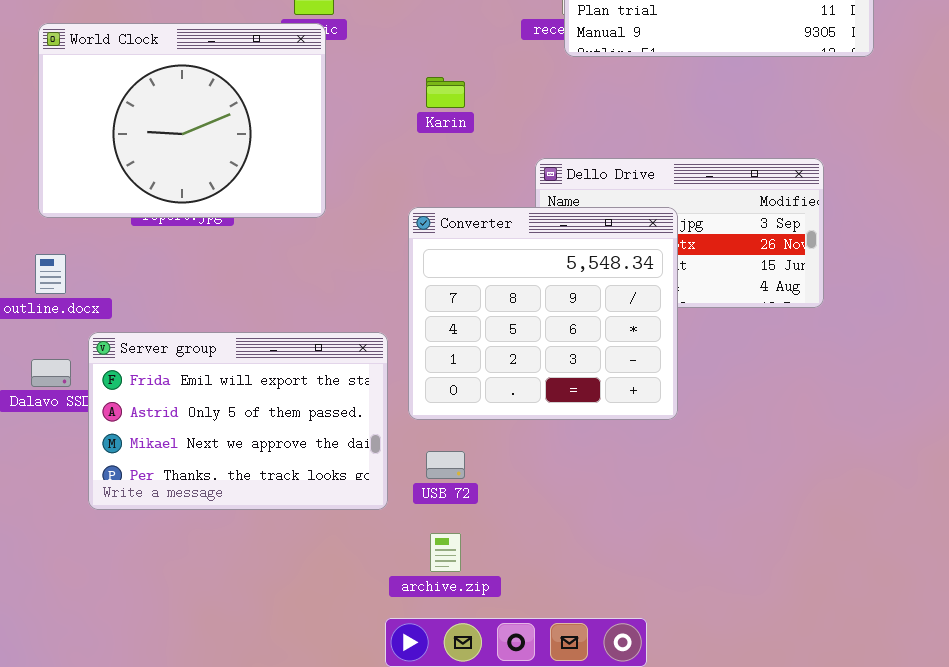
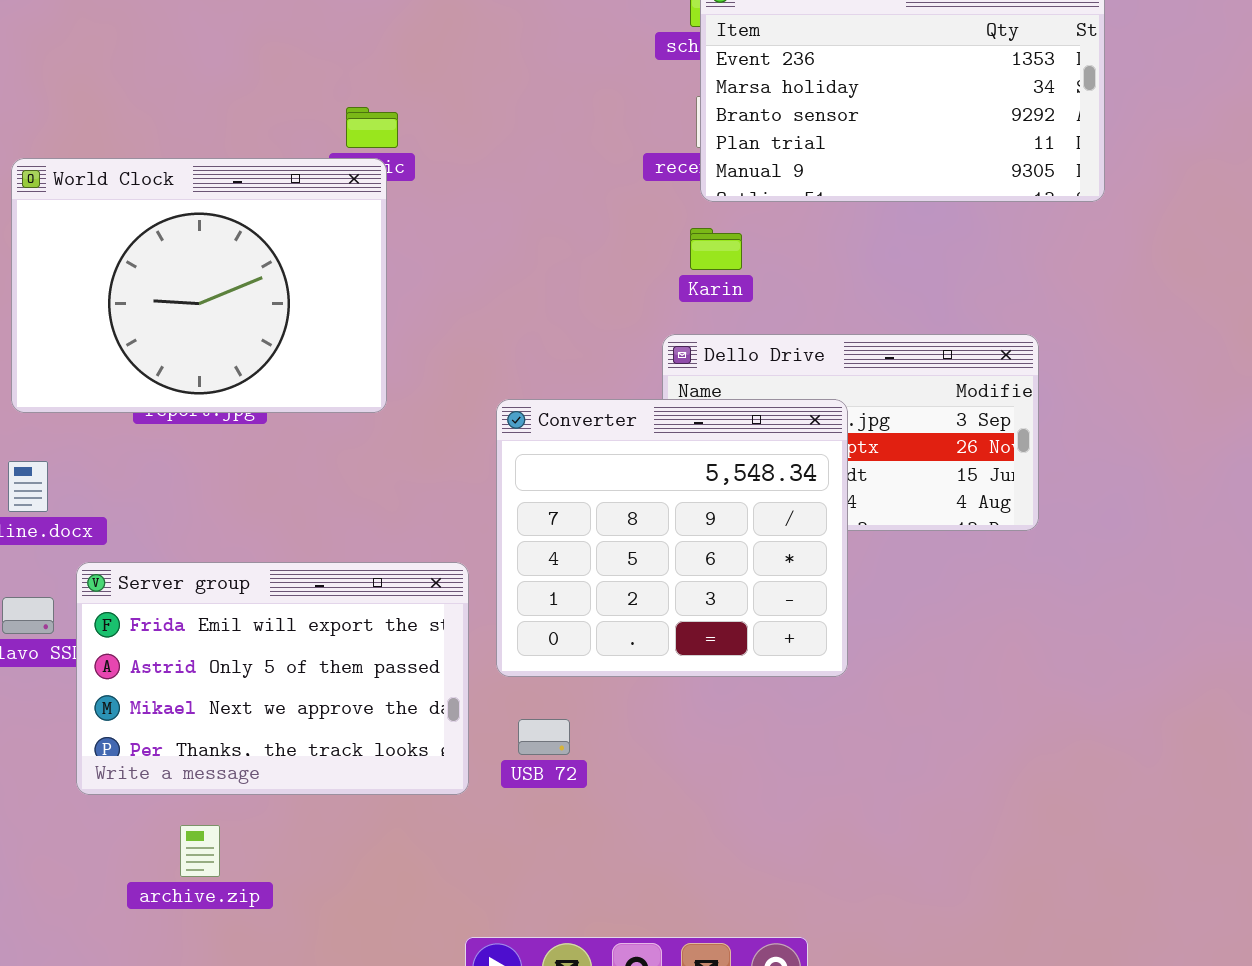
Karin: [426,77,465,108] -> [690,228,742,270], moved
archive.zip: [430,533,461,572] -> [180,825,220,877], moved

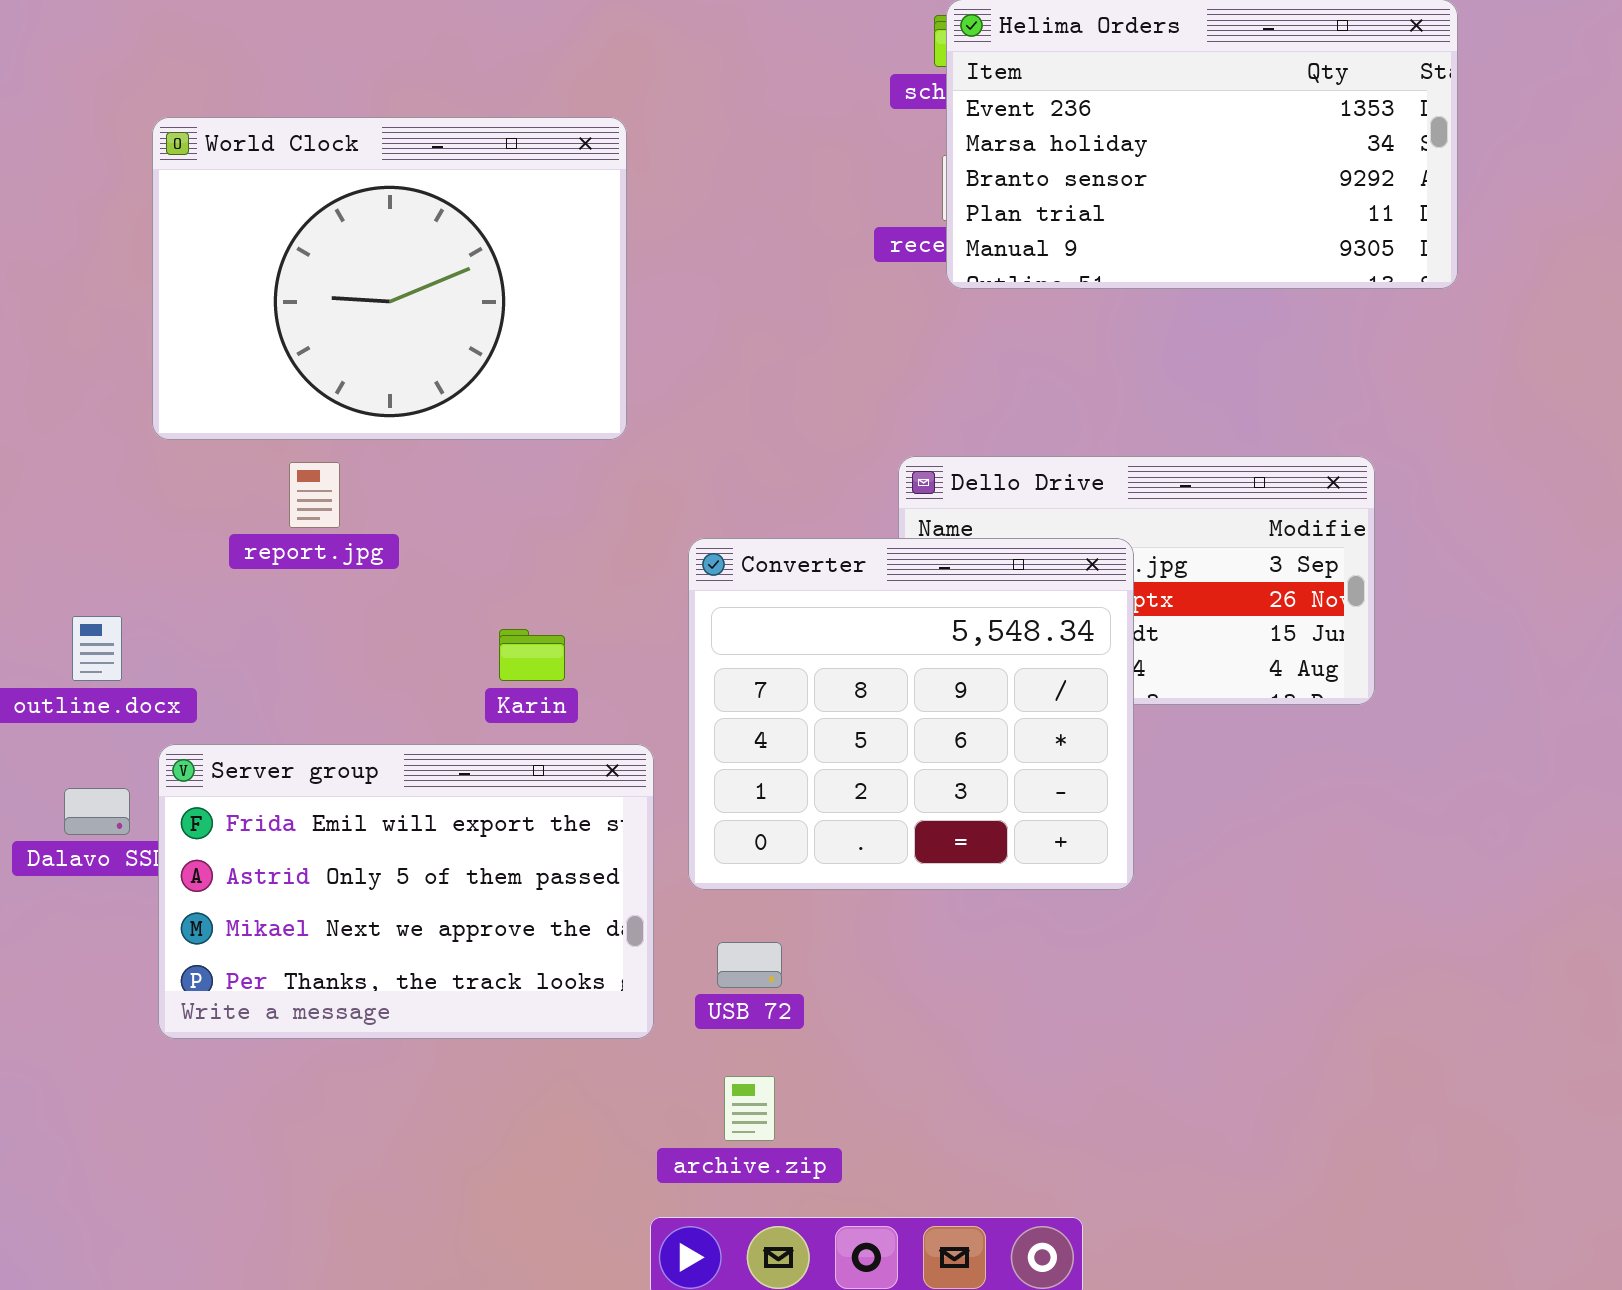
World Clock: [11,158,387,413] -> [152,117,627,440], moved
Karin: [690,228,742,270] -> [499,629,565,681], moved
archive.zip: [180,825,220,877] -> [724,1076,775,1141], moved

